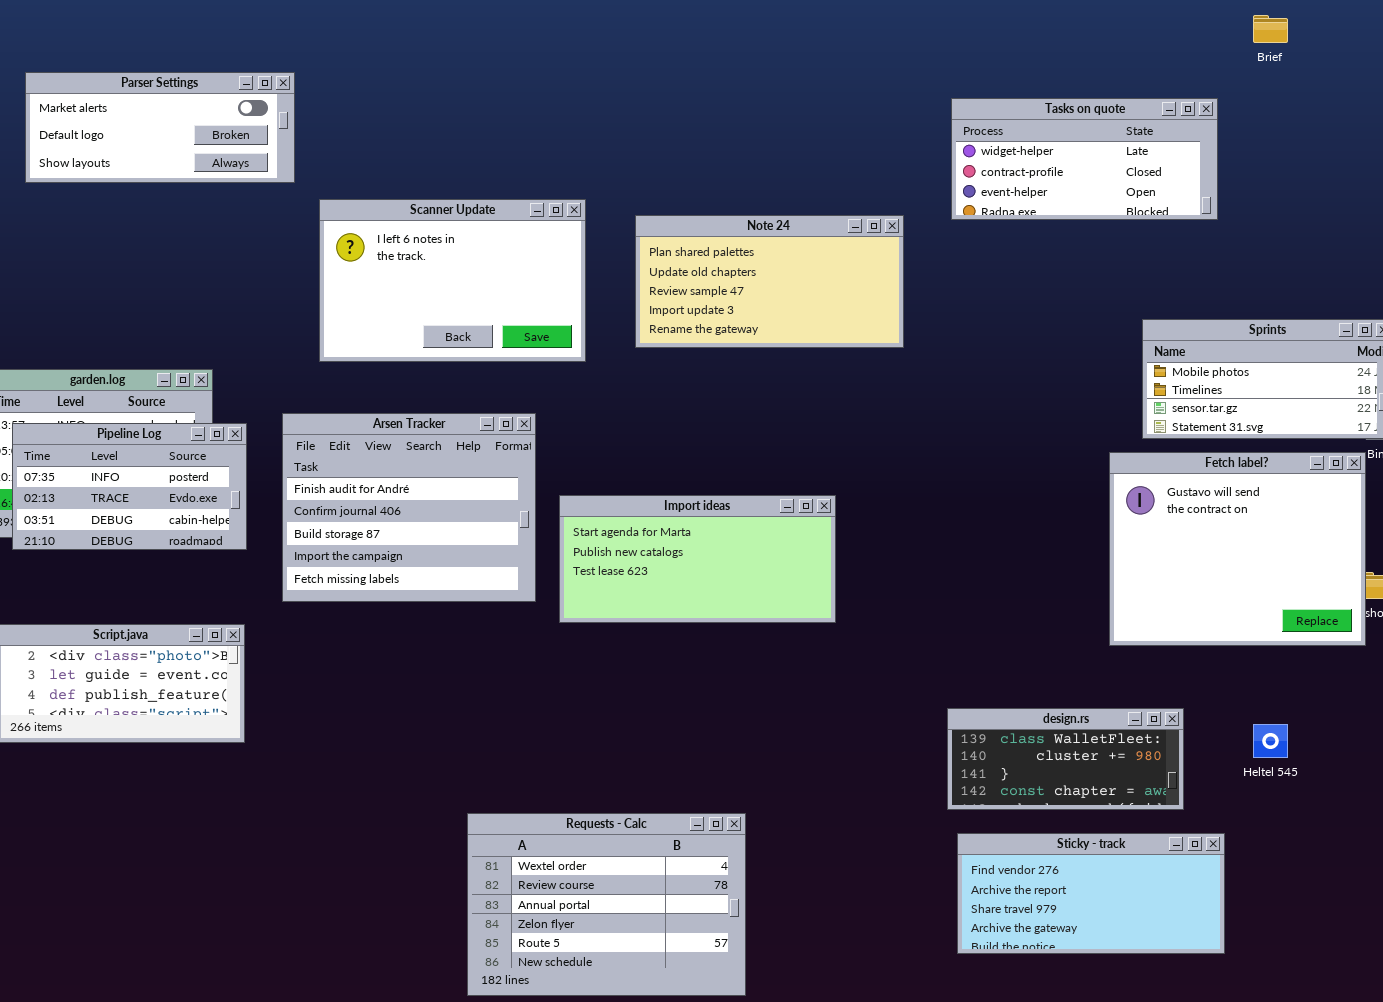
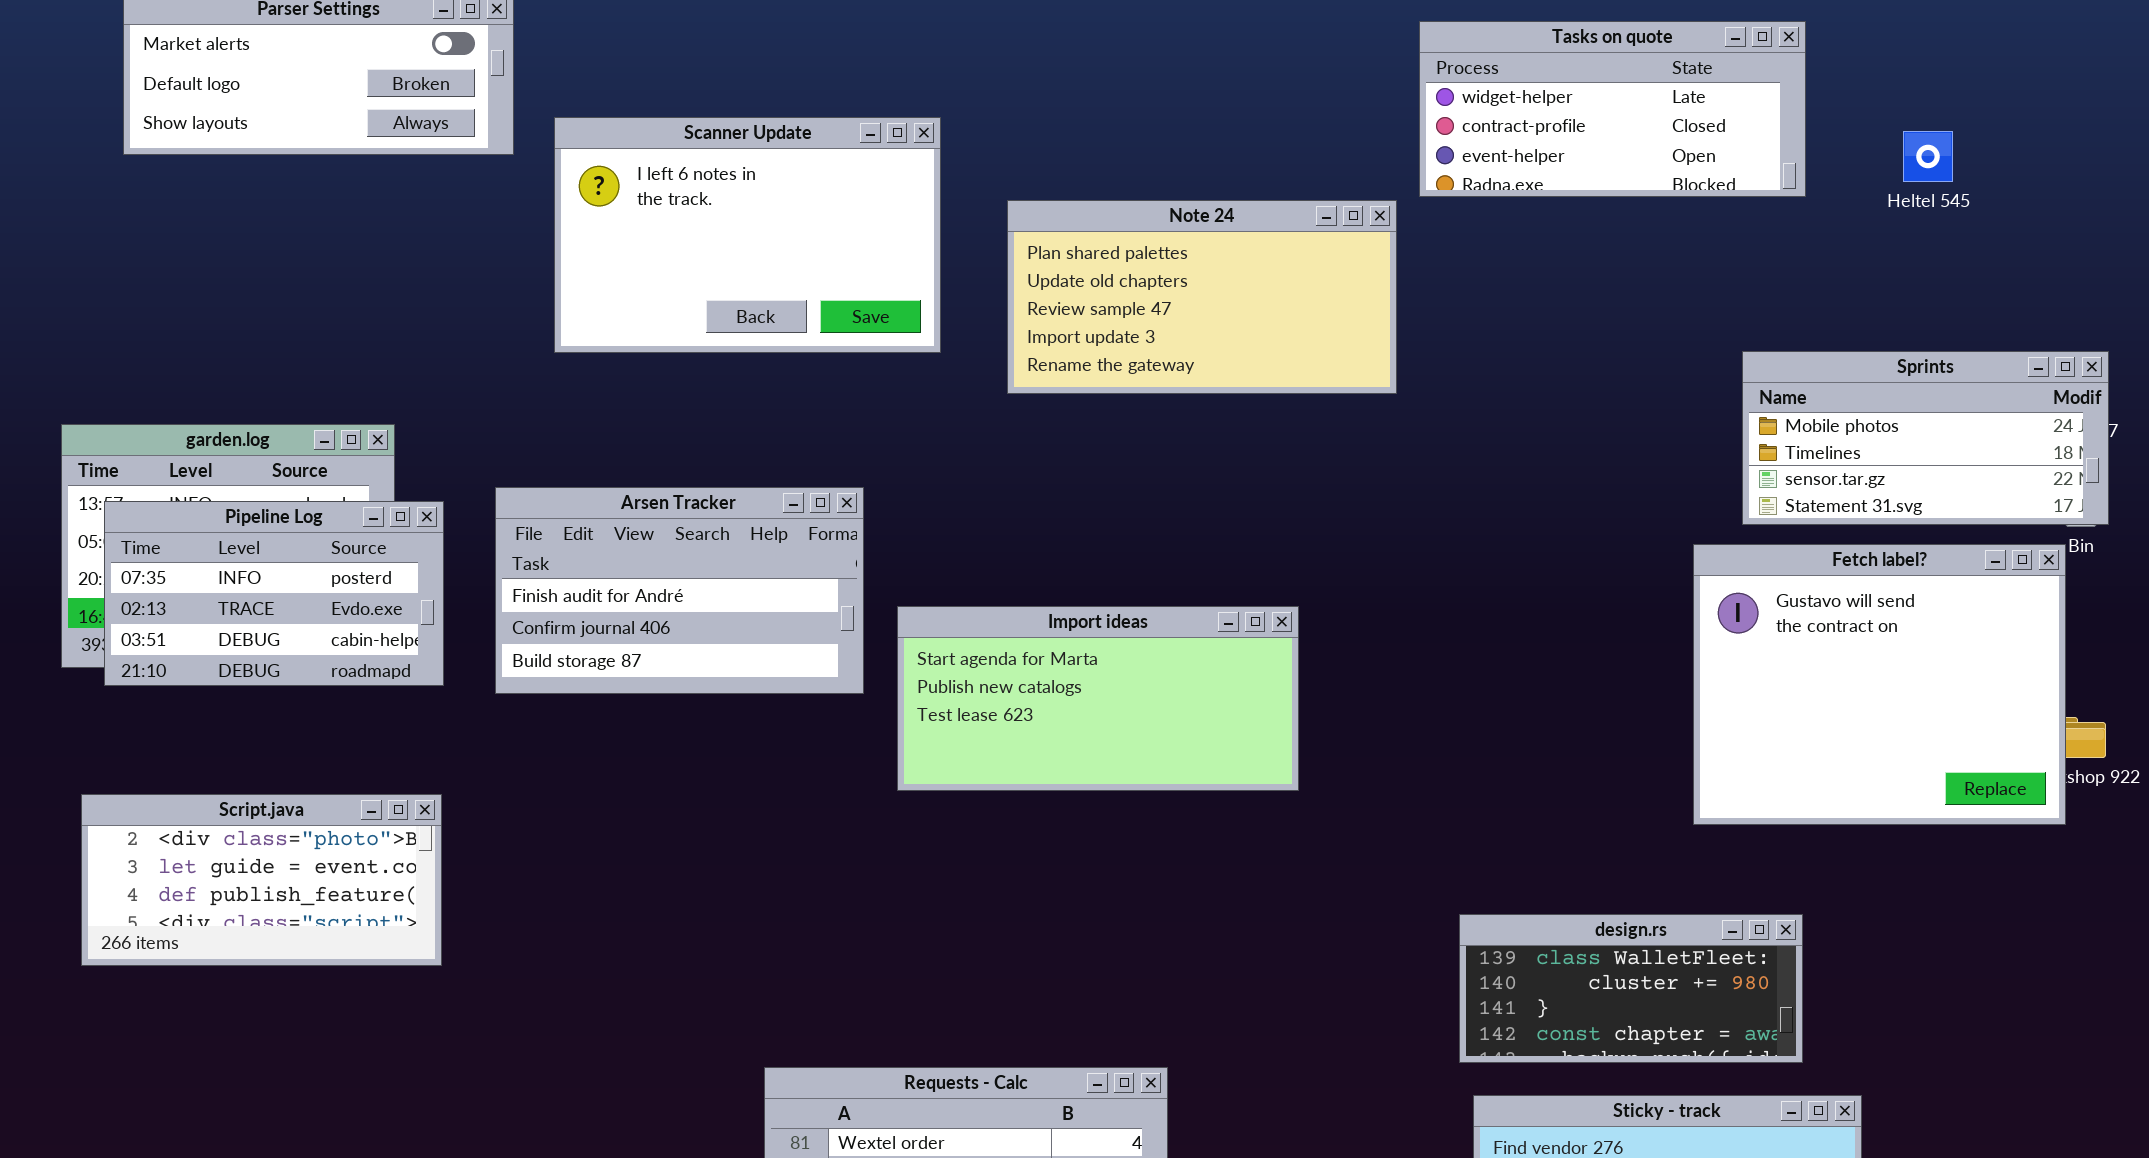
Tasks on quote: [951,98,1218,220] -> [1419,21,1806,197], moved
Scanner Update: [319,199,586,362] -> [554,117,941,353], moved
Arsen Tracker: [282,413,536,602] -> [495,487,864,694], resized
Heltel 545: [1253,724,1288,758] -> [1903,131,1953,182], moved

